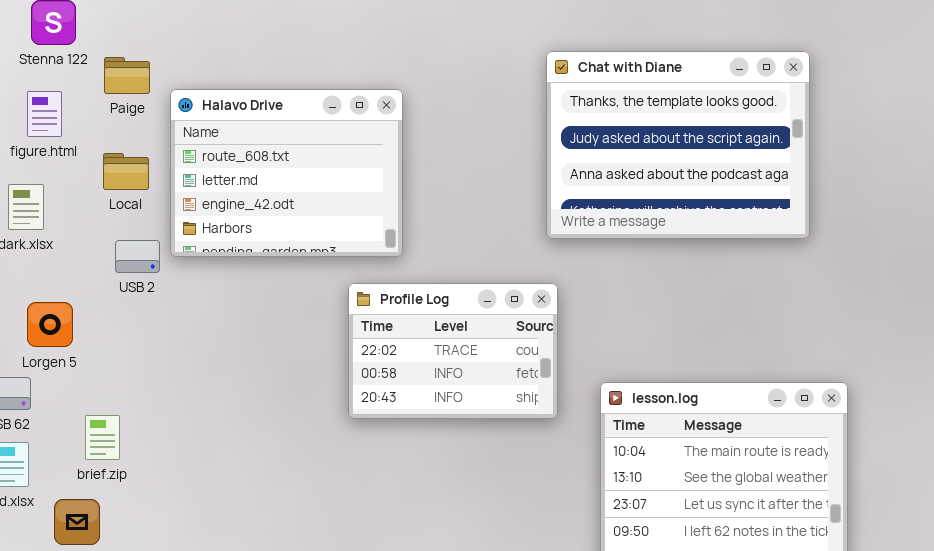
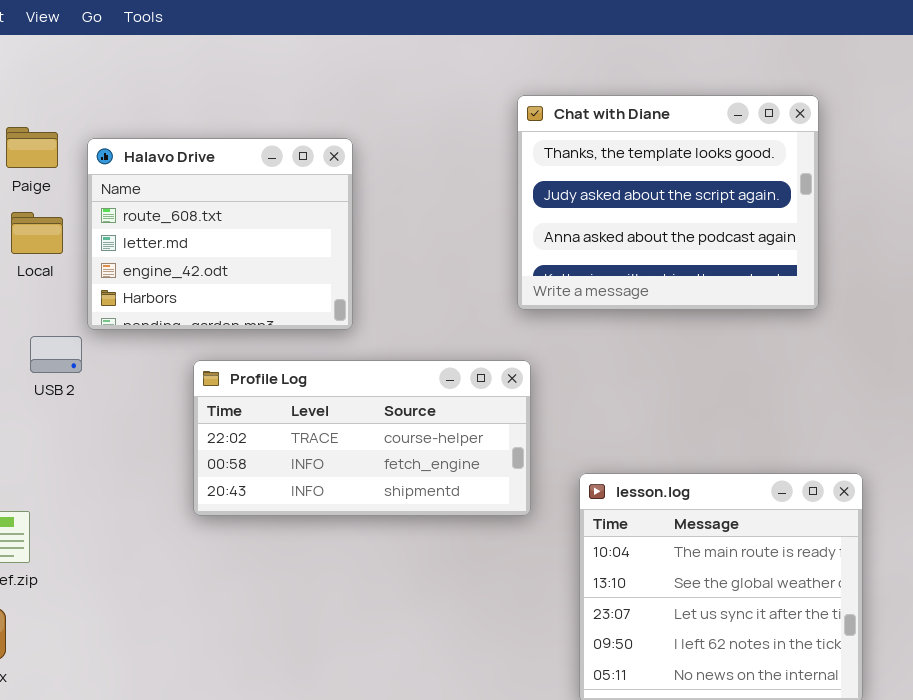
Paige: [104,57,150,94] -> [6,127,58,168], moved
USB 2: [115,240,160,273] -> [30,336,82,373], moved
Profile Log: [348,283,558,419] -> [193,360,531,516], resized

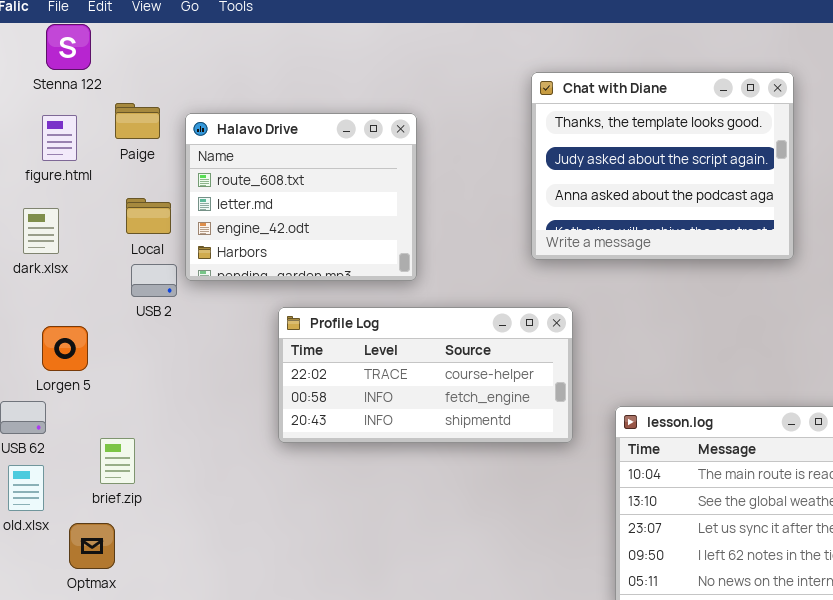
Chat with Diane: [517,95,819,310] -> [531,72,794,260], moved
Local: [11,212,63,254] -> [126,198,171,234], moved
USB 2: [30,336,82,373] -> [131,264,177,297], moved

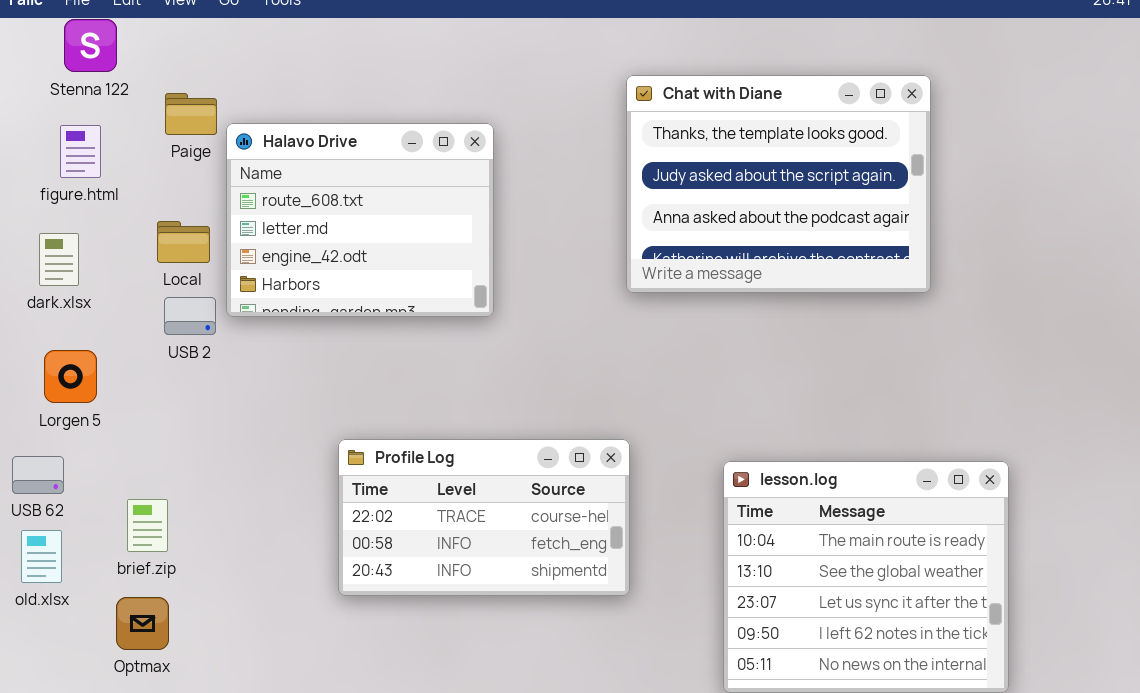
Paige: [115,103,160,139] -> [165,93,217,135], moved
Profile Log: [278,307,573,443] -> [338,439,630,596], moved, resized
Lorgen 5: [42,326,88,371] -> [44,350,97,403], moved
Optmax: [69,523,115,569] -> [116,597,169,650], moved

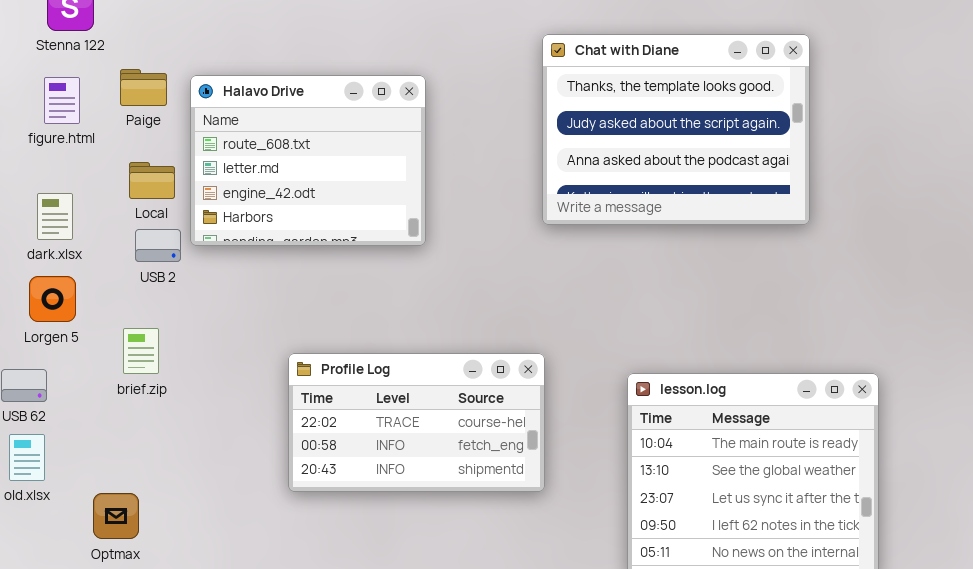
Paige: [165,93,217,135] -> [120,69,167,106], moved
dark.xlsx: [39,233,79,286] -> [37,193,73,240], moved
brief.zip: [127,499,168,552] -> [123,328,159,374], moved

